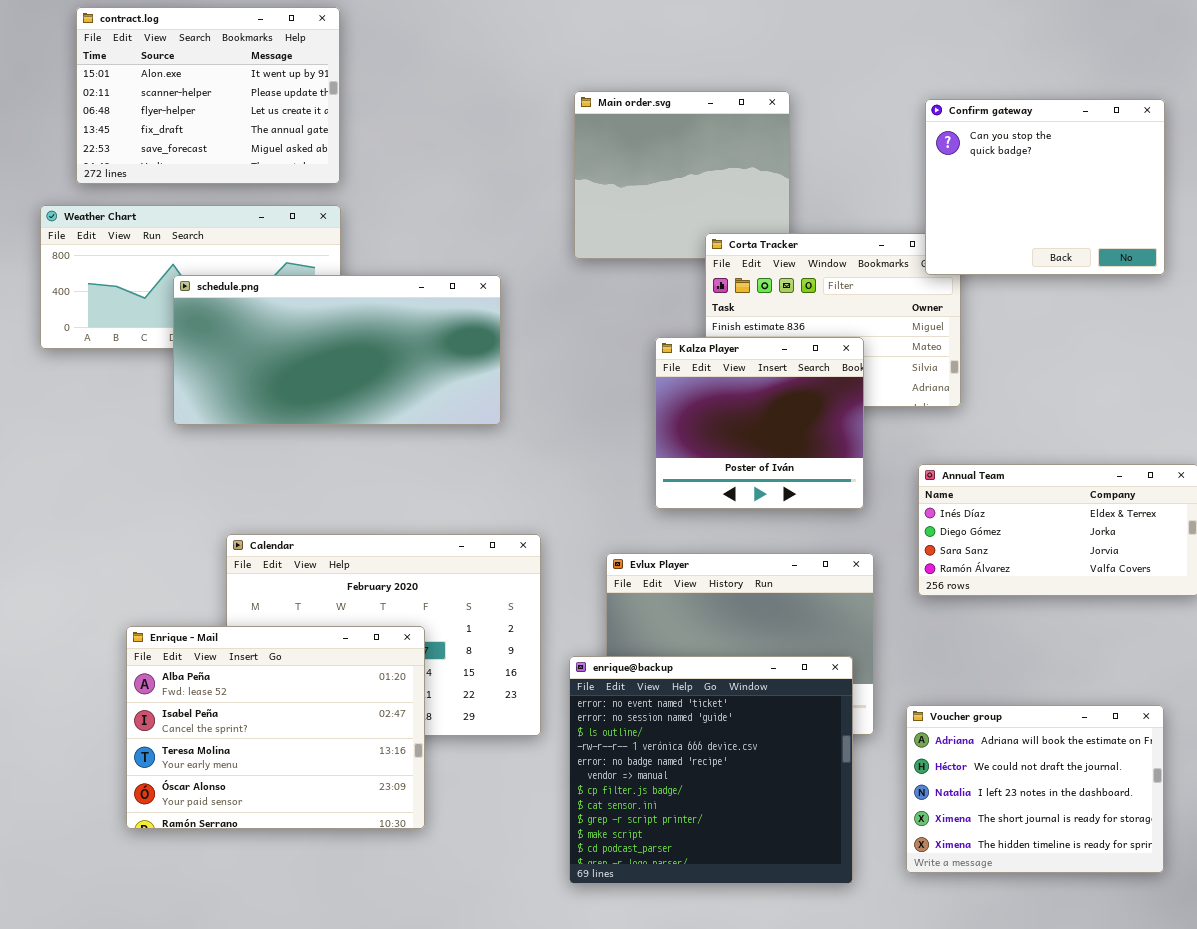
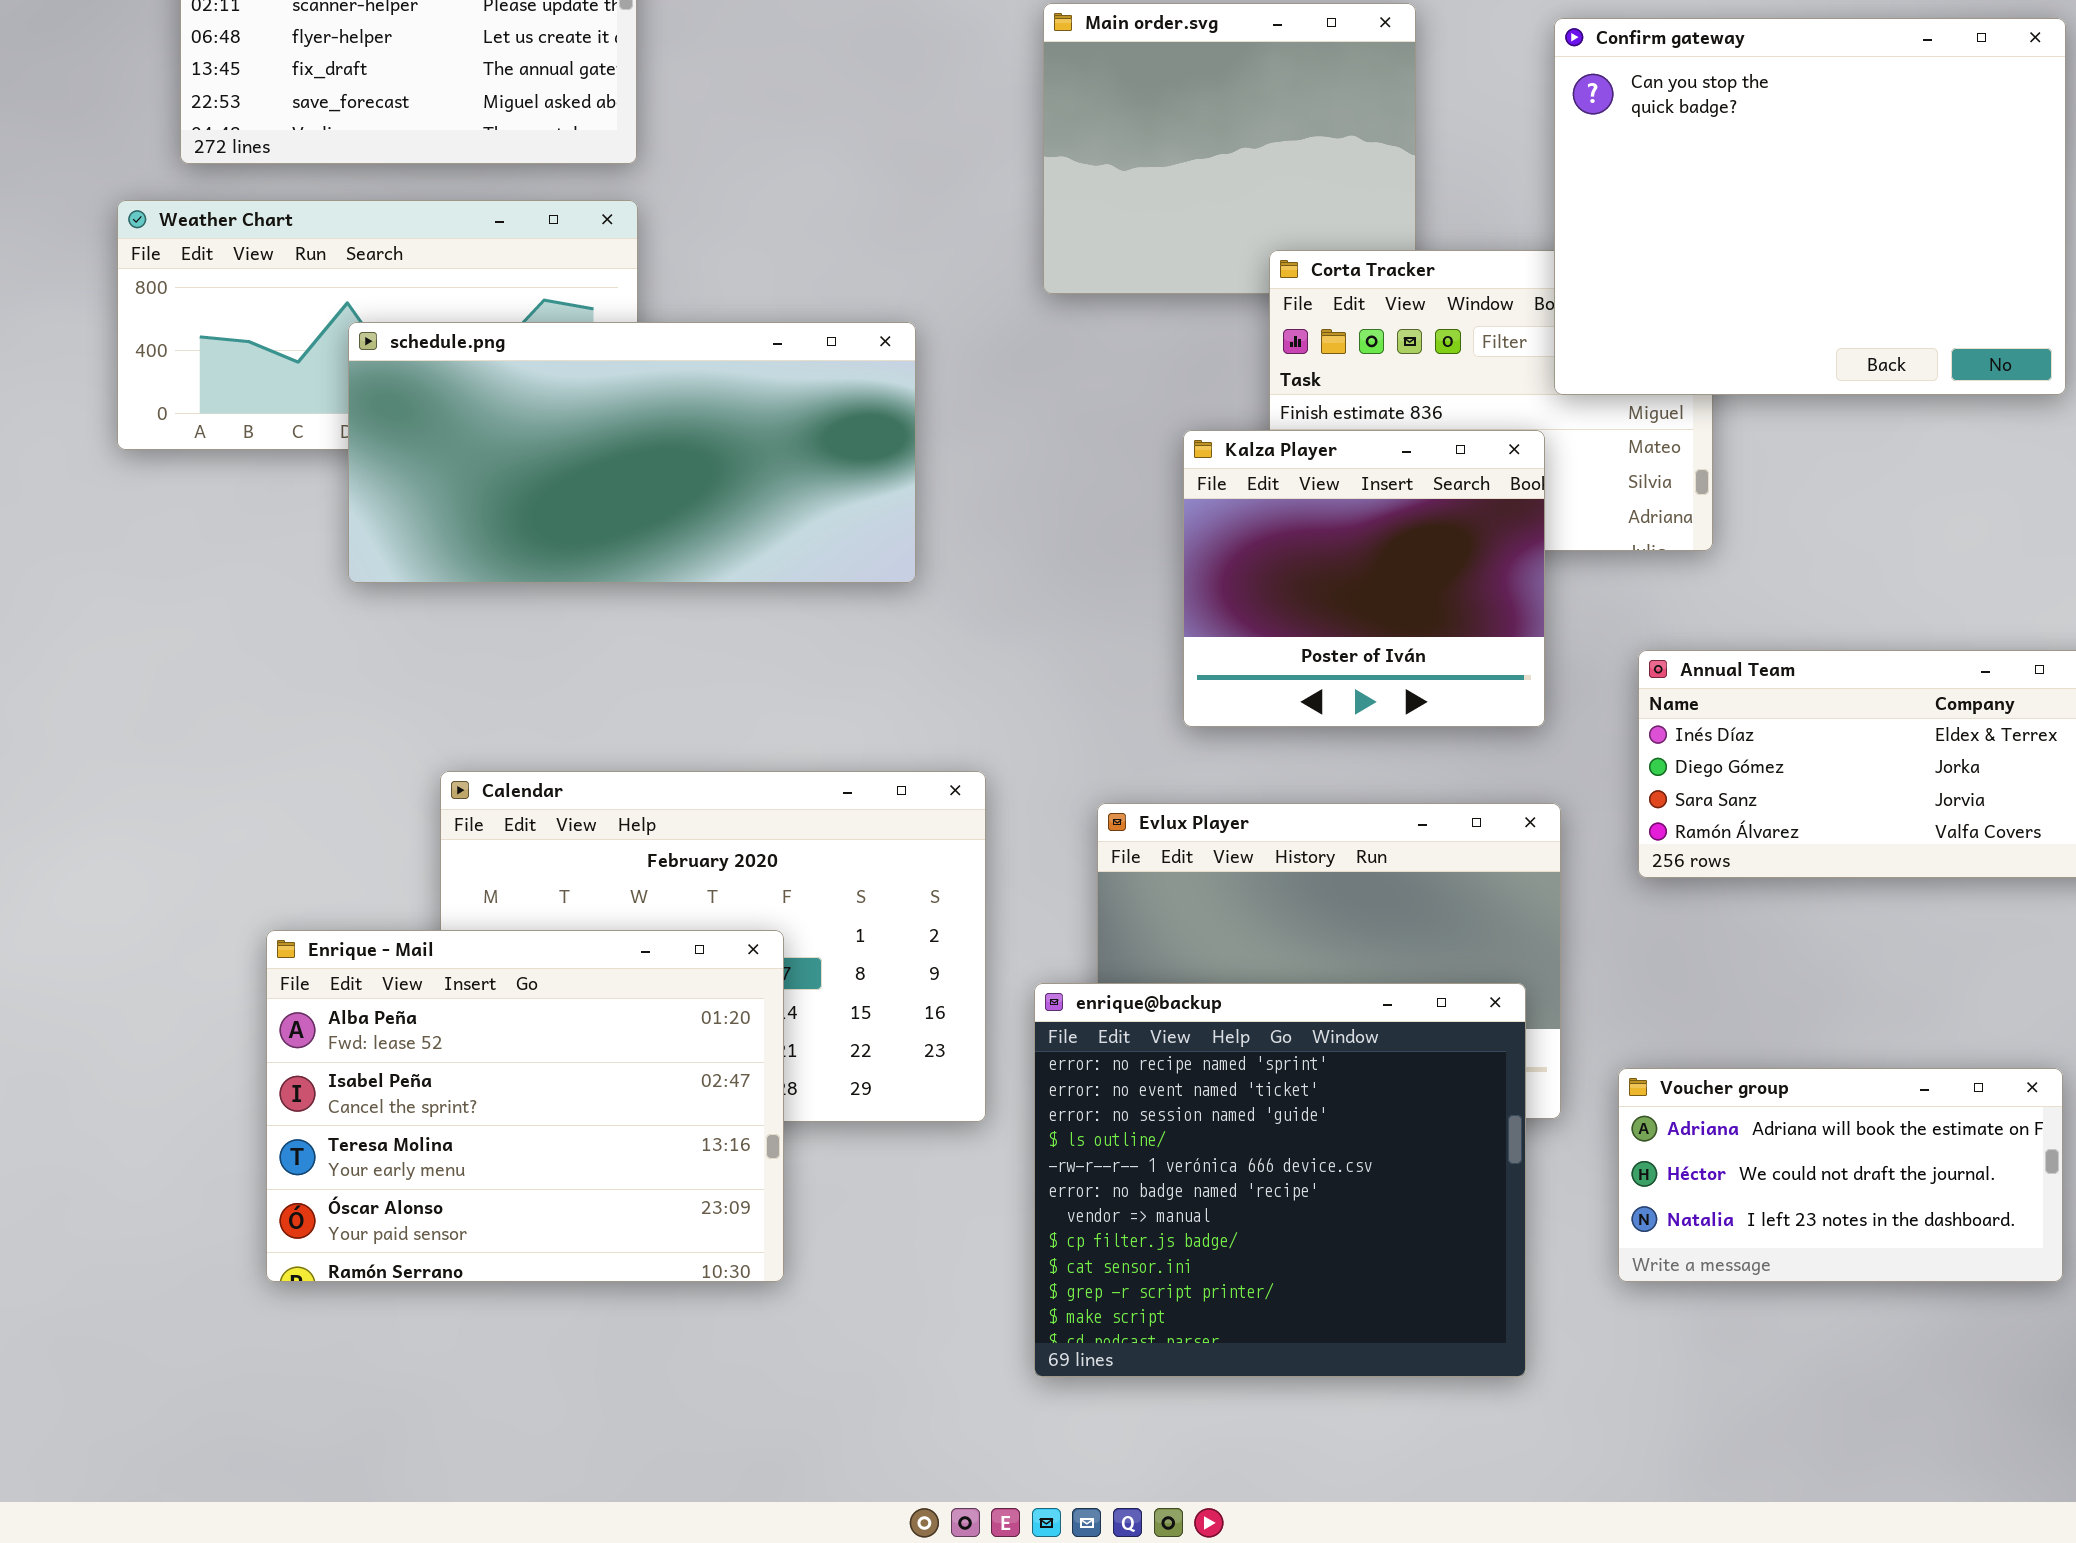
Confirm gateway: [925,99,1165,275] -> [1554,18,2066,395], resized
enrique@backup: [569,656,853,884] -> [1034,983,1526,1377], scrolled up 1 row
Voucher group: [906,705,1164,873] -> [1618,1068,2063,1282], resized

